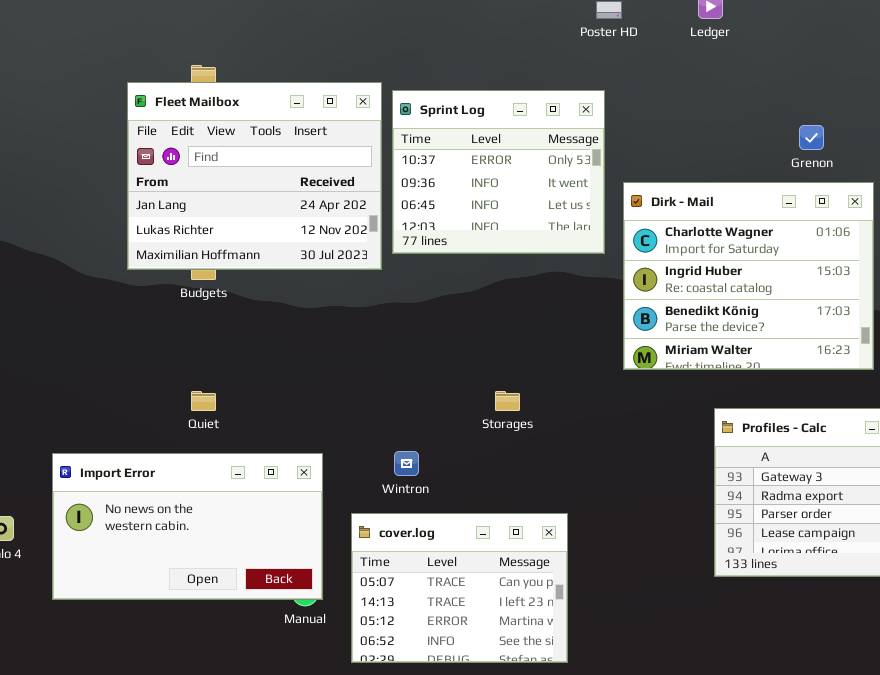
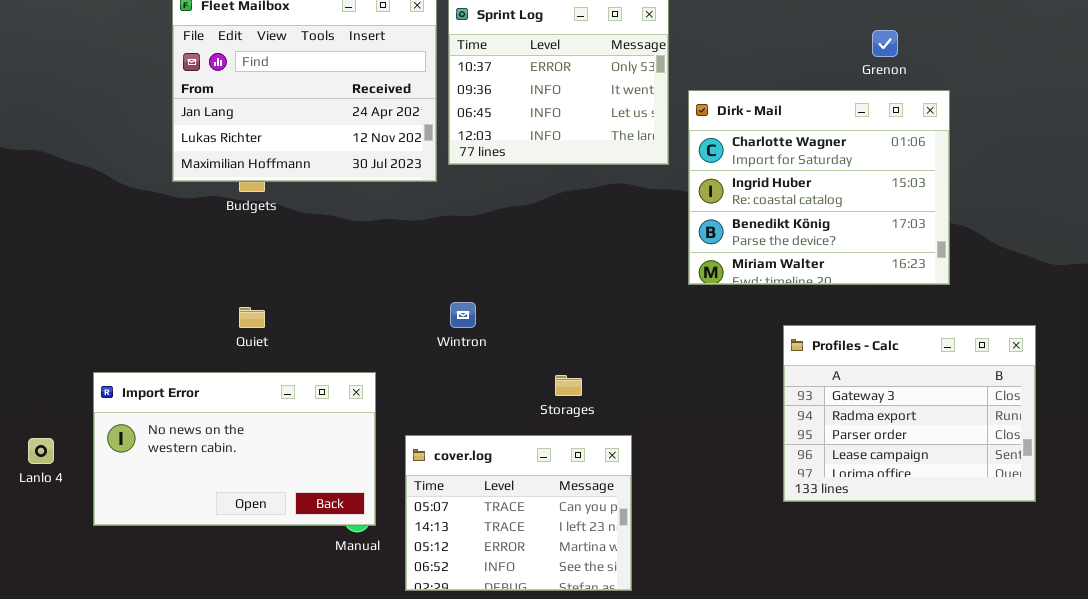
Storages: [495,391,520,411] -> [555,375,582,396], moved
Wintron: [394,451,419,476] -> [450,302,476,328], moved

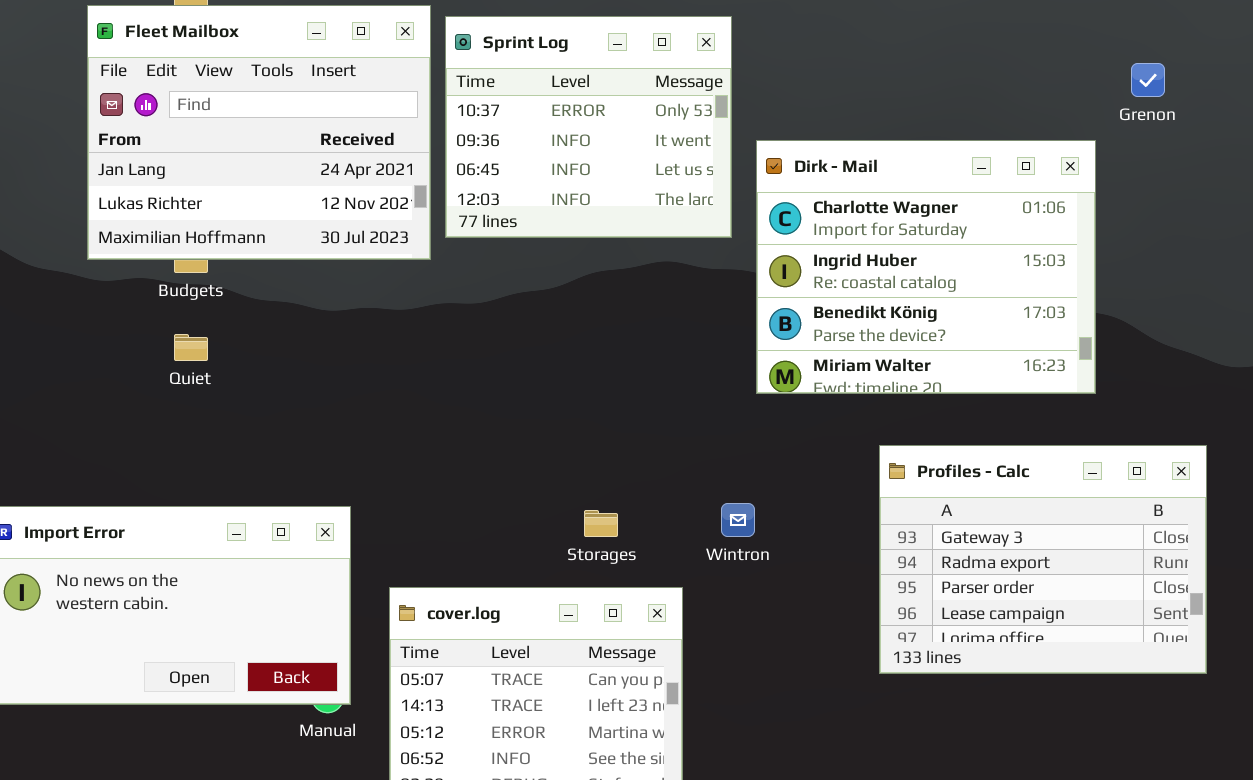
Grenon: [872,30,898,57] -> [1131,63,1165,97], moved
Wintron: [450,302,476,328] -> [721,503,755,537], moved
Quiet: [239,307,265,328] -> [174,334,208,361], moved

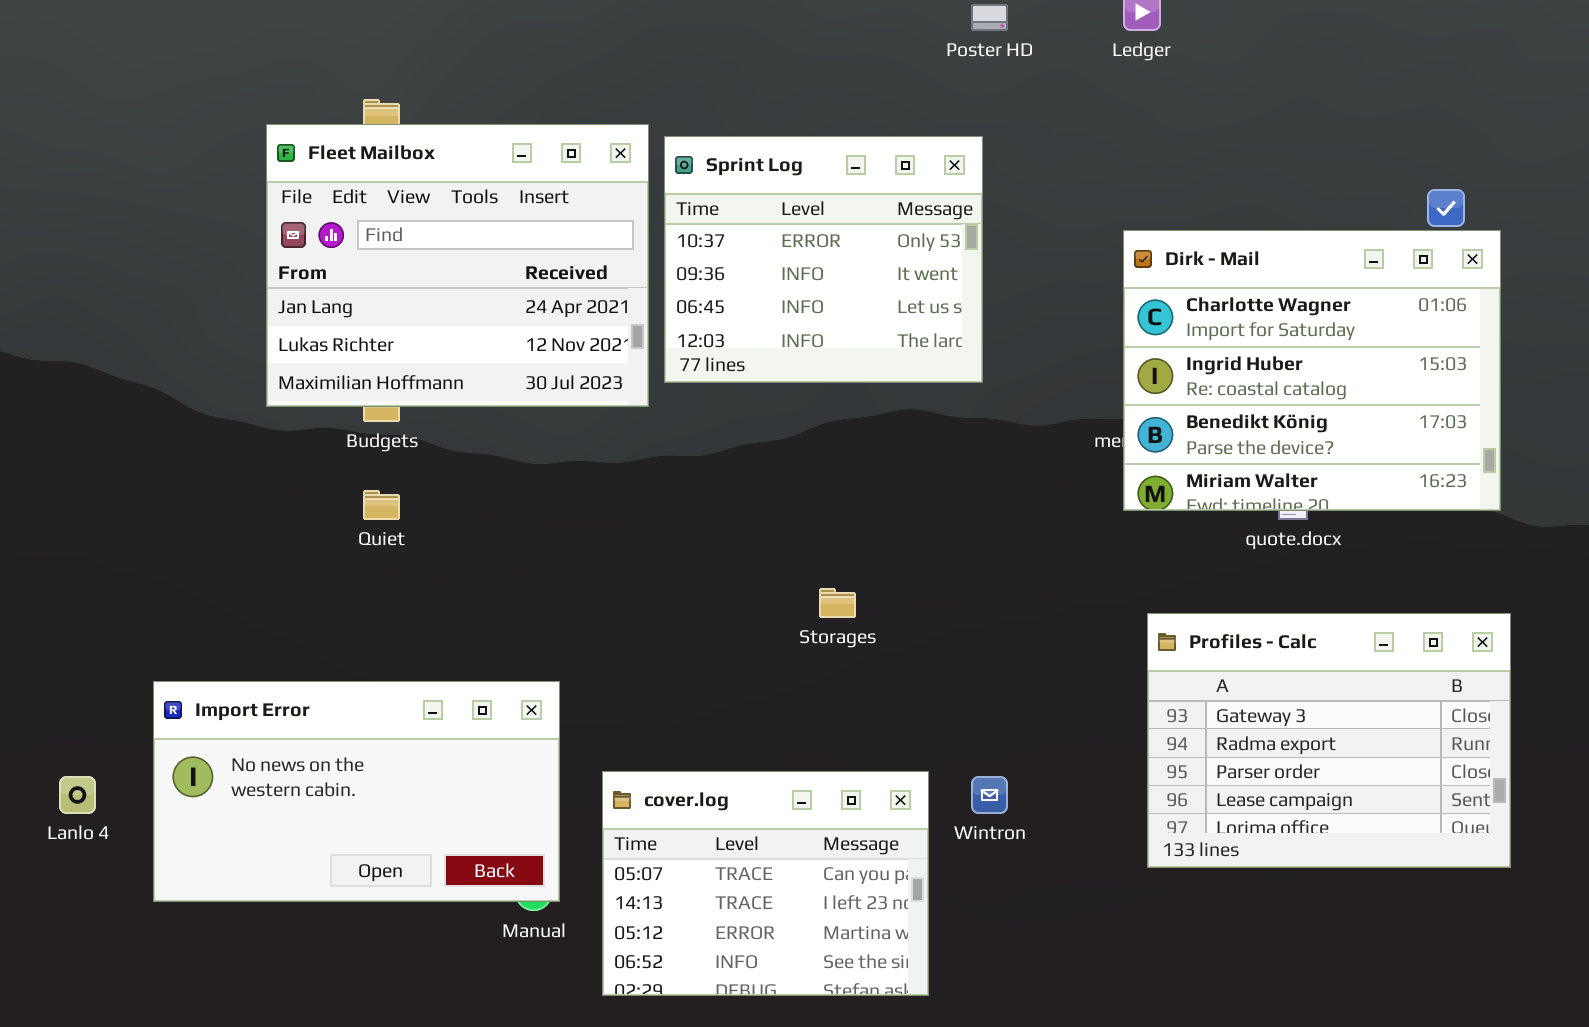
Dirk - Mail: [756,140,1096,394] -> [1123,230,1501,511], moved
Wintron: [721,503,755,537] -> [971,776,1008,814], moved
Storages: [584,510,618,537] -> [819,588,856,618], moved

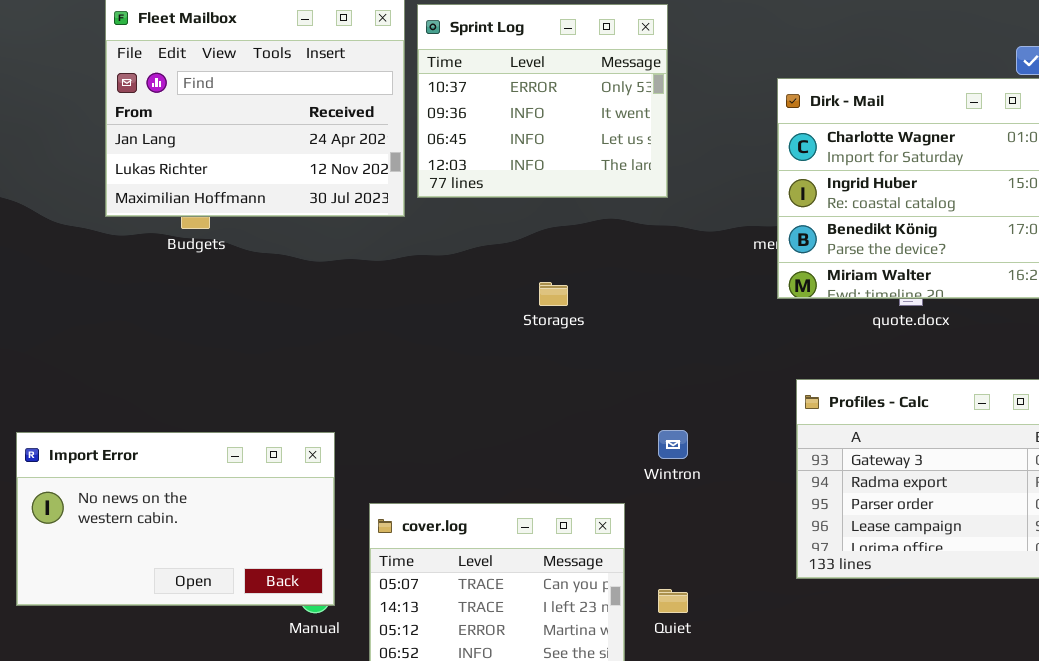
Quiet: [363,490,400,520] -> [658,589,688,613], moved
Storages: [819,588,856,618] -> [539,282,568,306], moved
Wintron: [971,776,1008,814] -> [658,430,688,459], moved

